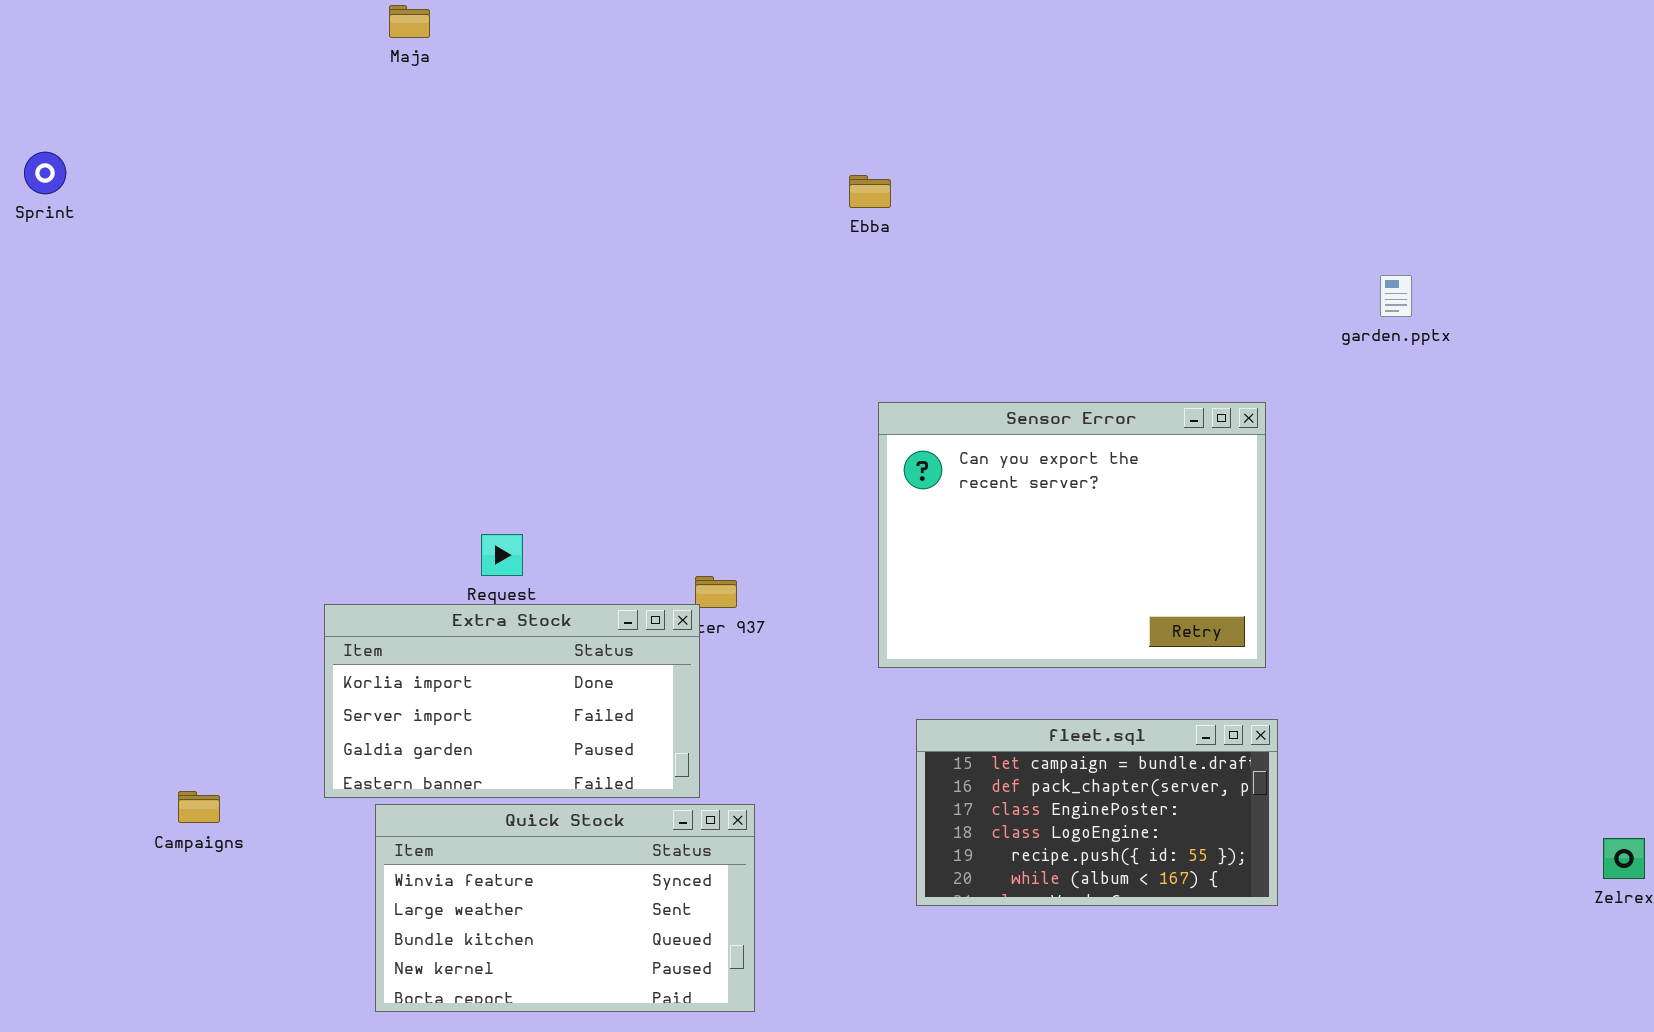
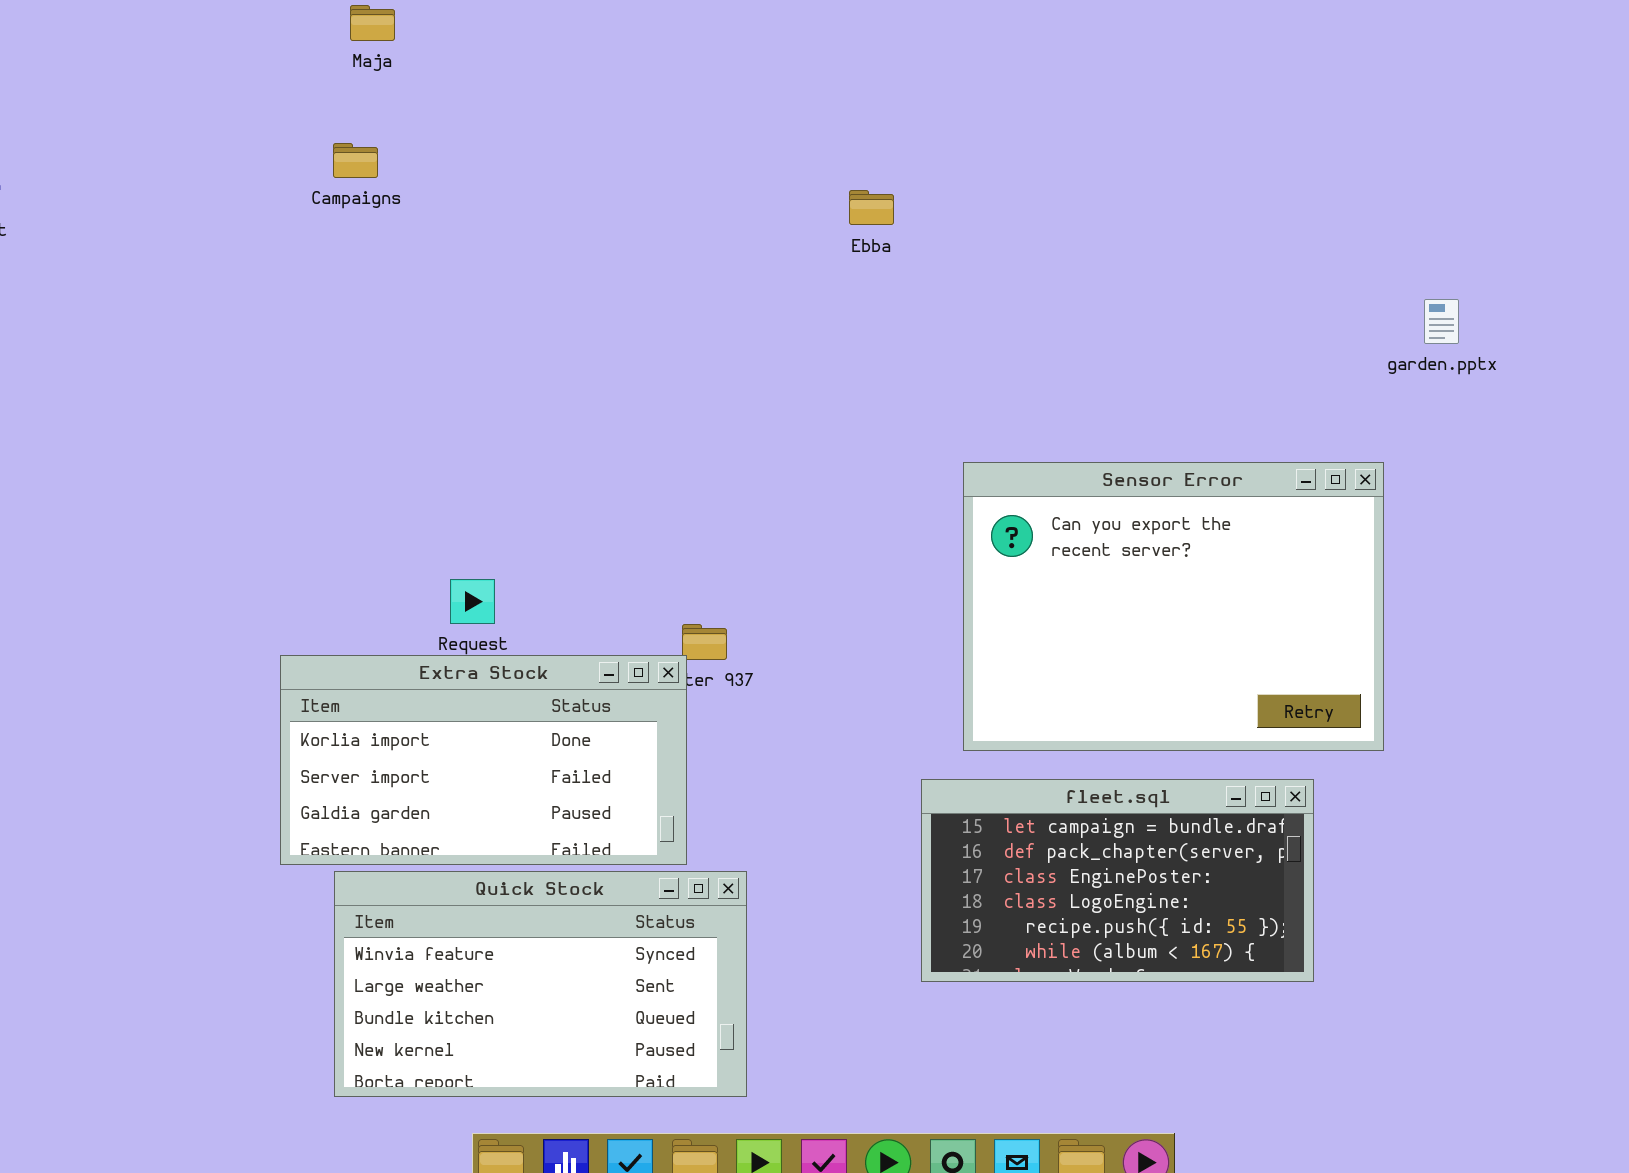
Sensor Error: [878,402,1266,668] -> [963,462,1384,751], moved
Campaigns: [178,791,220,823] -> [333,143,378,178], moved

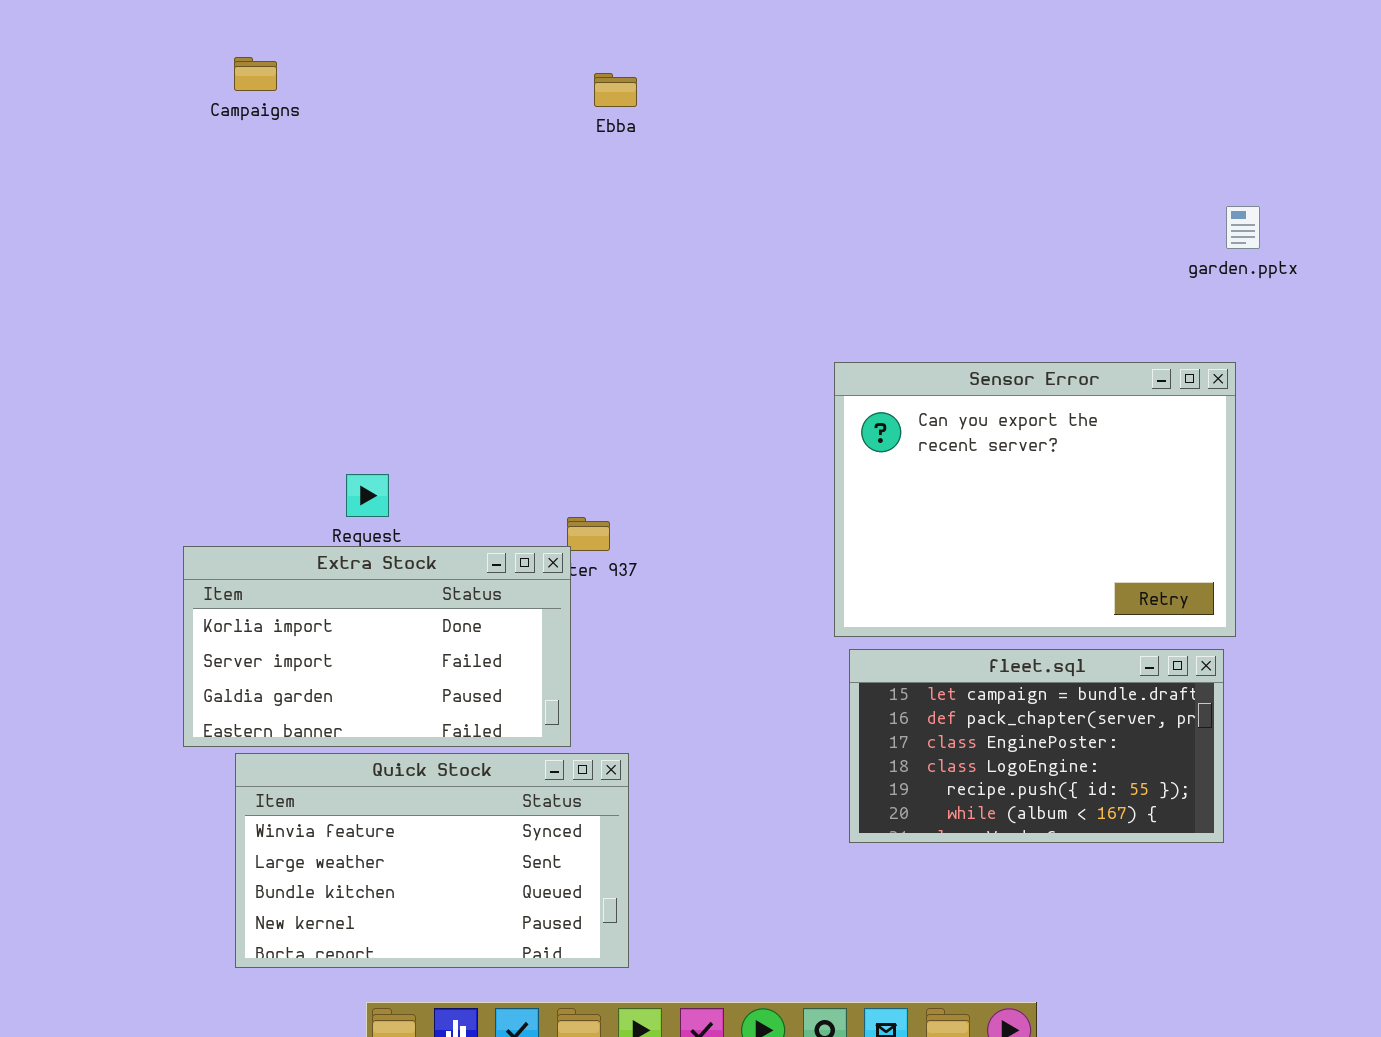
Ebba: [849,190,894,225] -> [594,73,637,107], moved
garden.pptx: [1424,299,1459,344] -> [1226,206,1260,249], moved
fleet.sql: [921,779,1314,982] -> [849,649,1224,843], moved

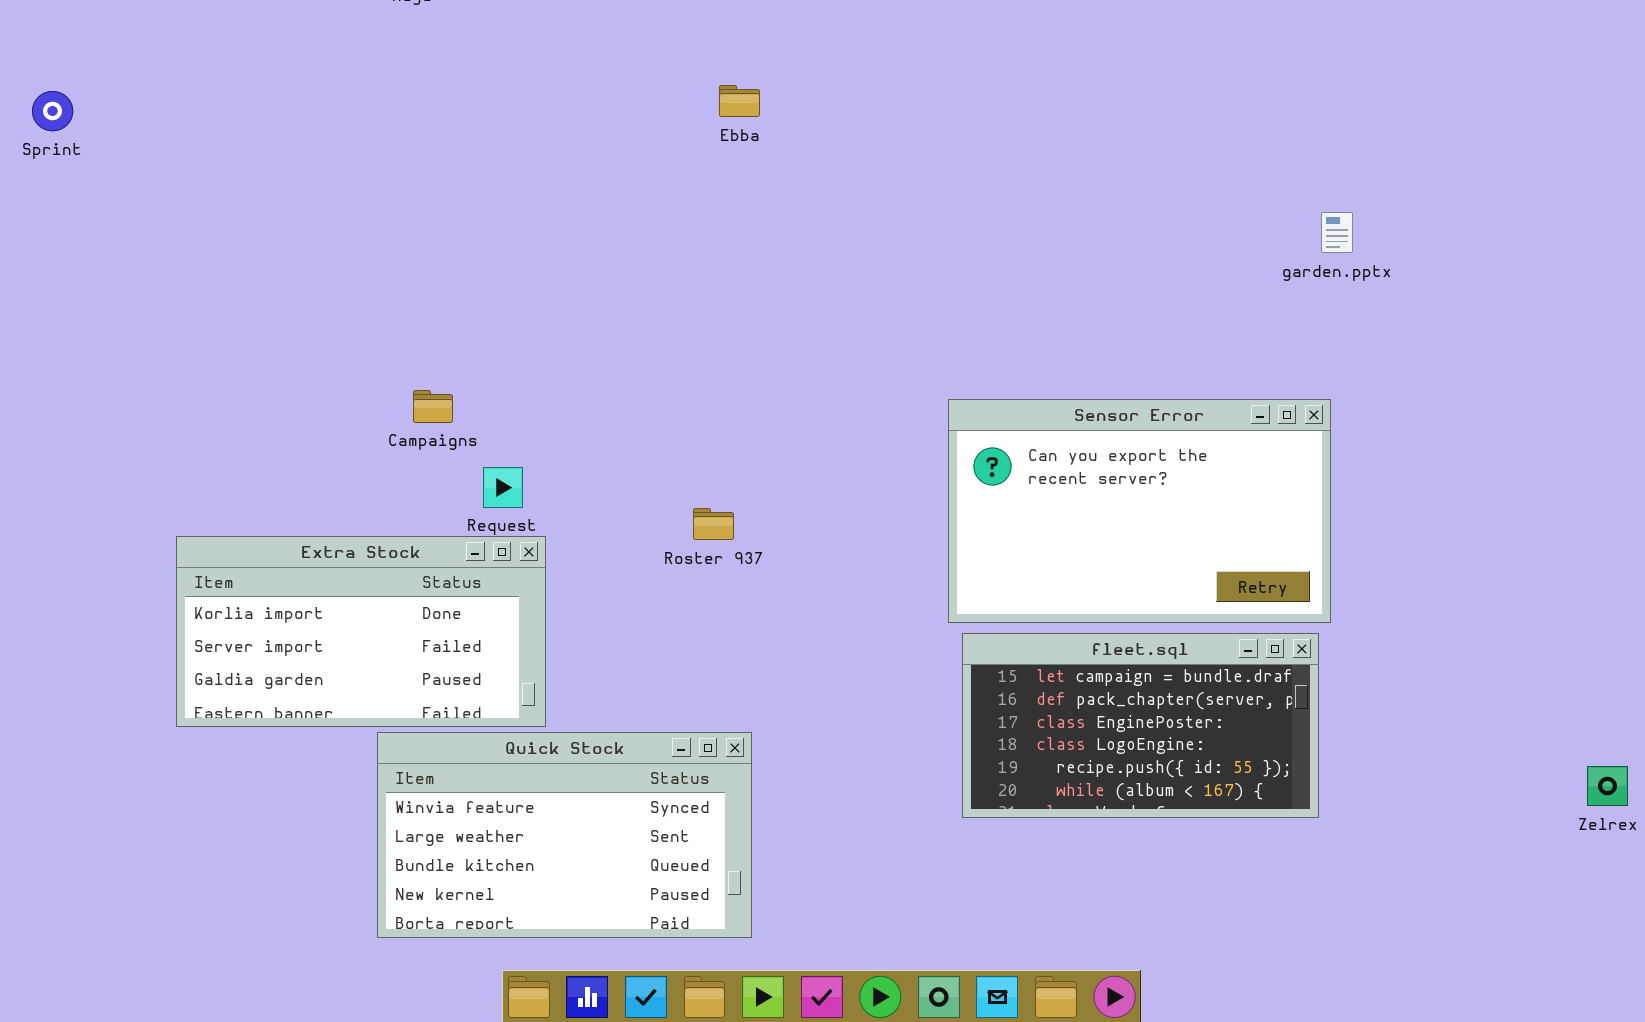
Campaigns: [234,57,277,91] -> [413,390,453,423], moved
Sensor Error: [834,362,1236,637] -> [948,399,1331,623], resized
Extra Stock: [183,546,571,747] -> [176,536,546,727], moved

